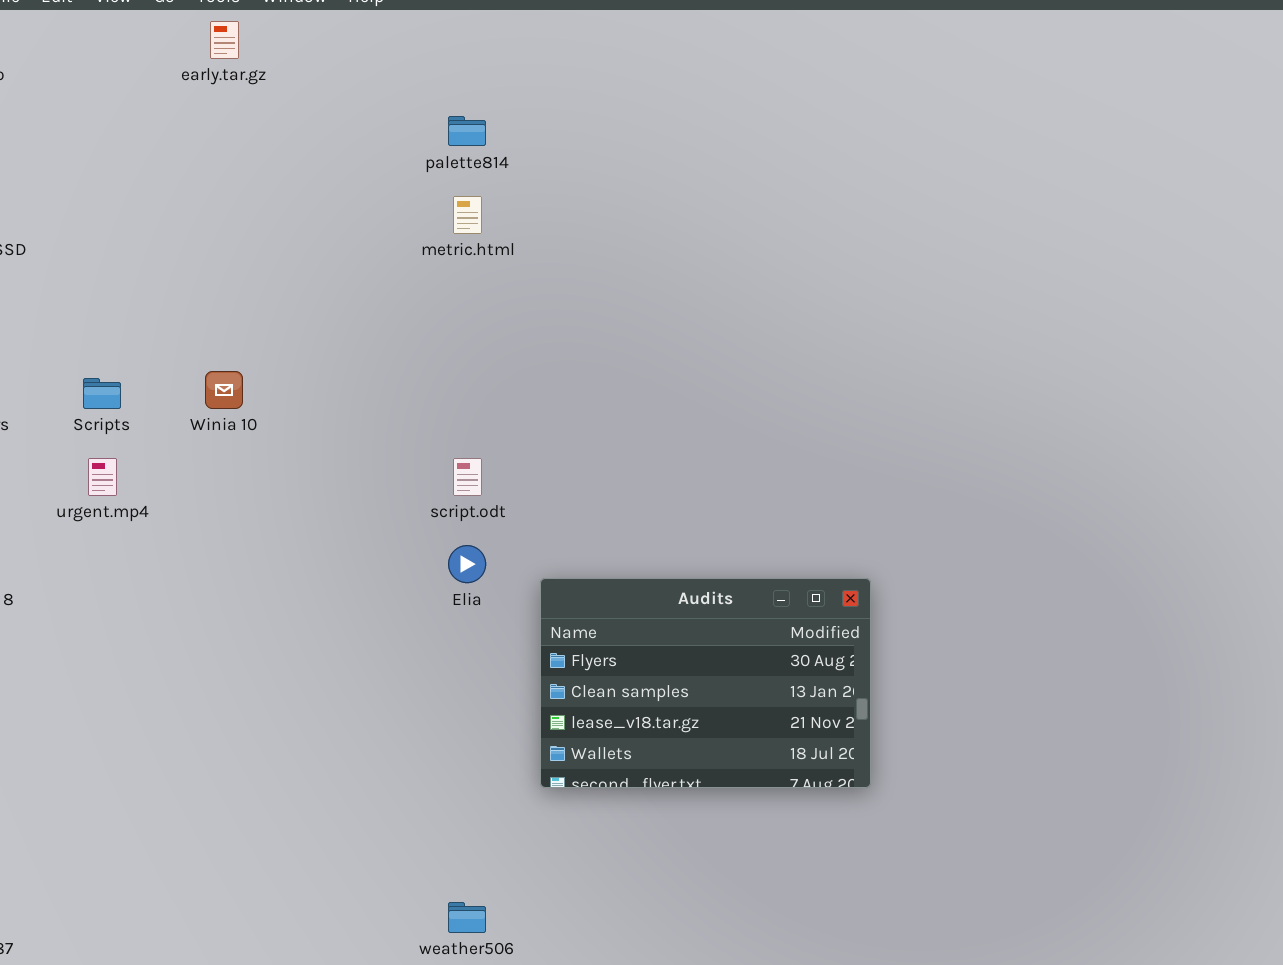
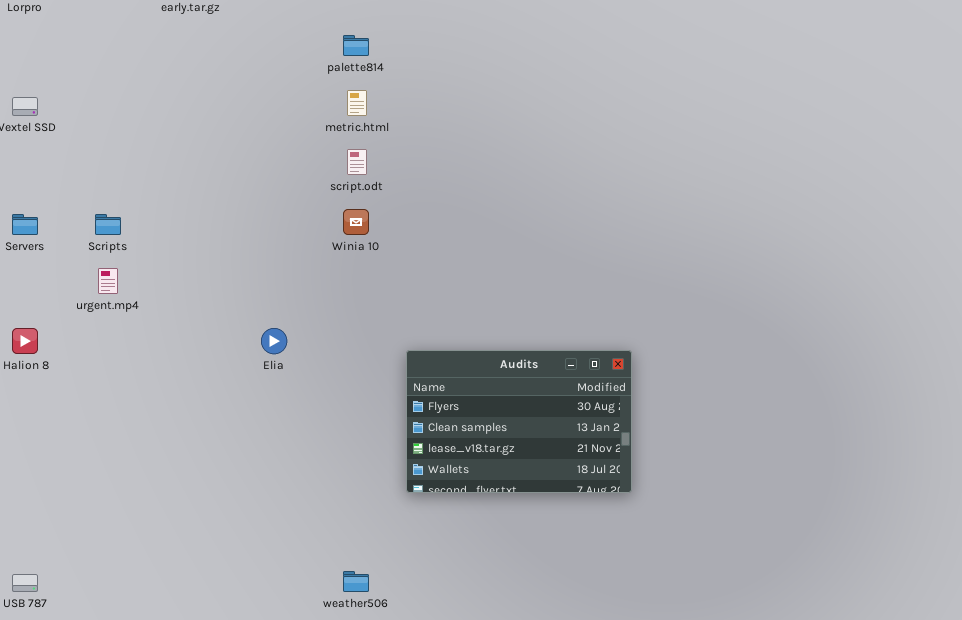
Winia 10: [205,371,243,409] -> [343,209,369,235], moved
script.odt: [453,458,482,496] -> [347,149,367,175], moved
Elia: [448,545,486,583] -> [261,328,287,354], moved

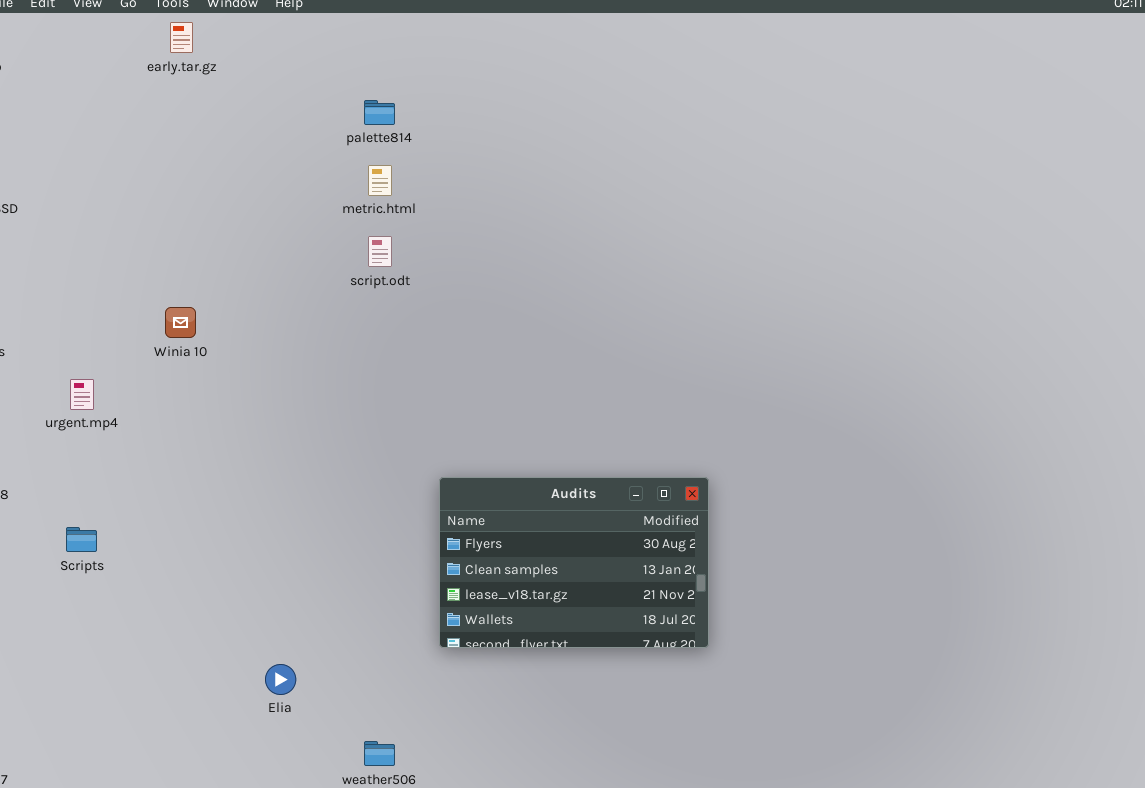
Winia 10: [343,209,369,235] -> [165,307,196,338], moved
Scripts: [95,214,121,235] -> [66,527,97,552], moved
Elia: [261,328,287,354] -> [265,664,296,695], moved

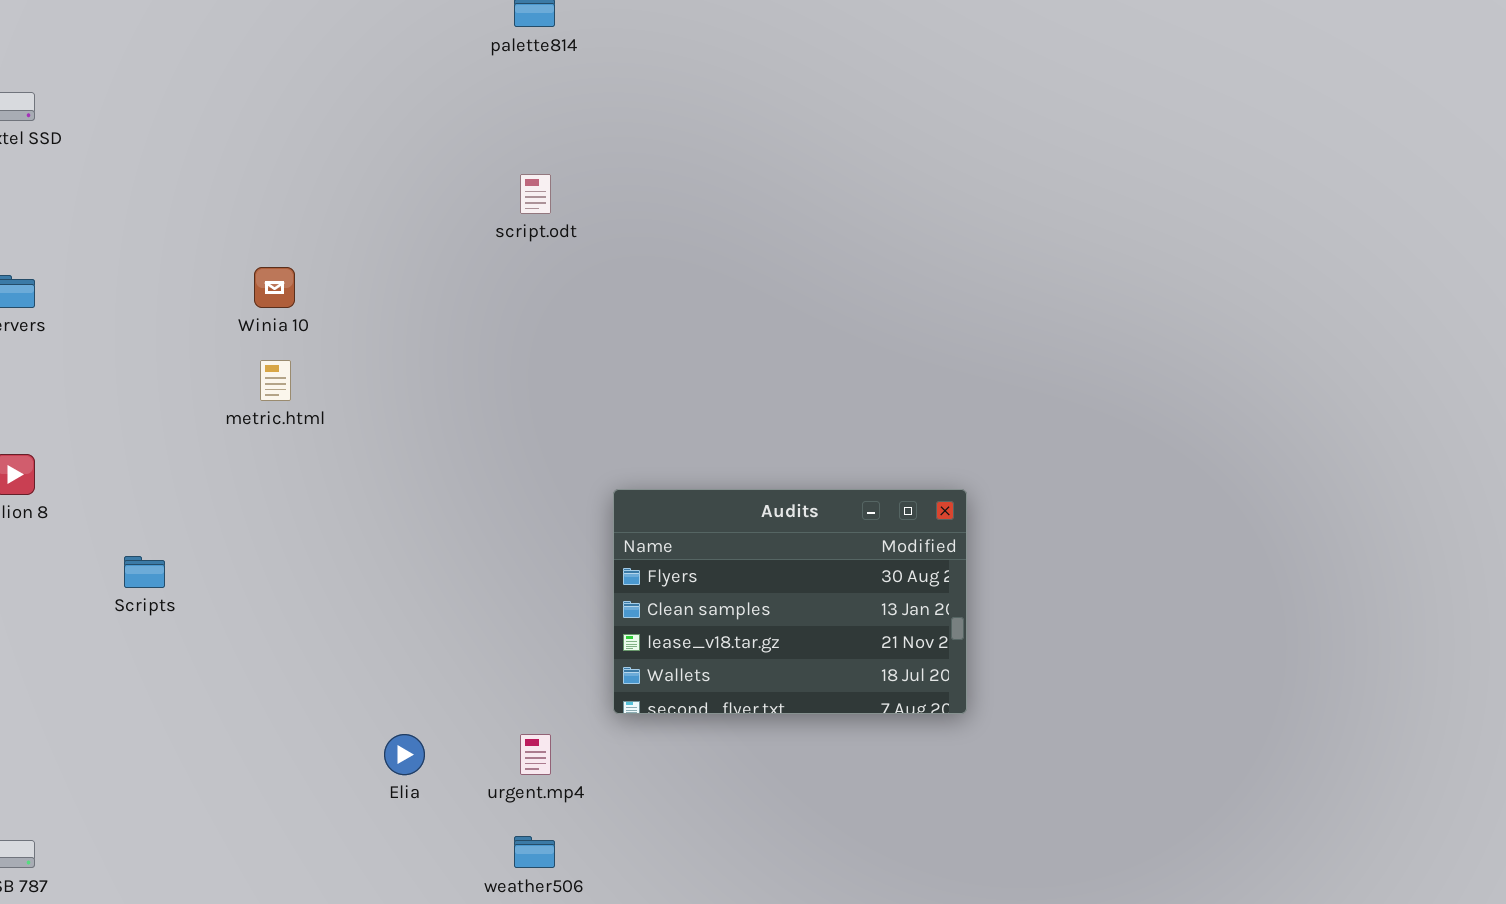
metric.html: [368,165,392,196] -> [260,360,291,401], moved
urgent.mp4: [70,379,94,410] -> [520,734,551,775], moved

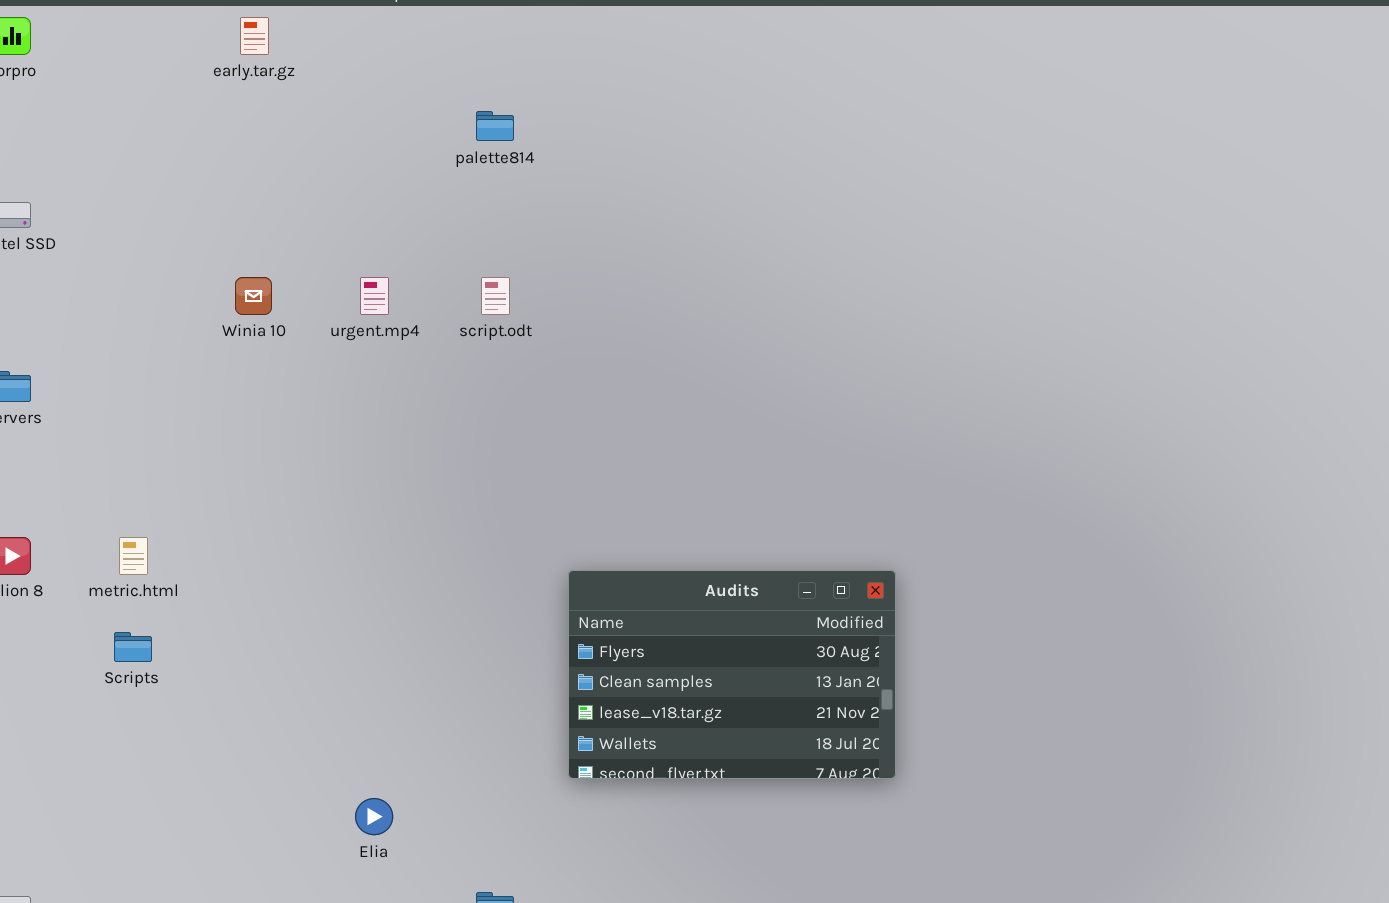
Winia 10: [254,267,295,308] -> [235,277,272,315], moved
metric.html: [260,360,291,401] -> [119,537,148,575], moved
urgent.mp4: [520,734,551,775] -> [360,277,389,315], moved

